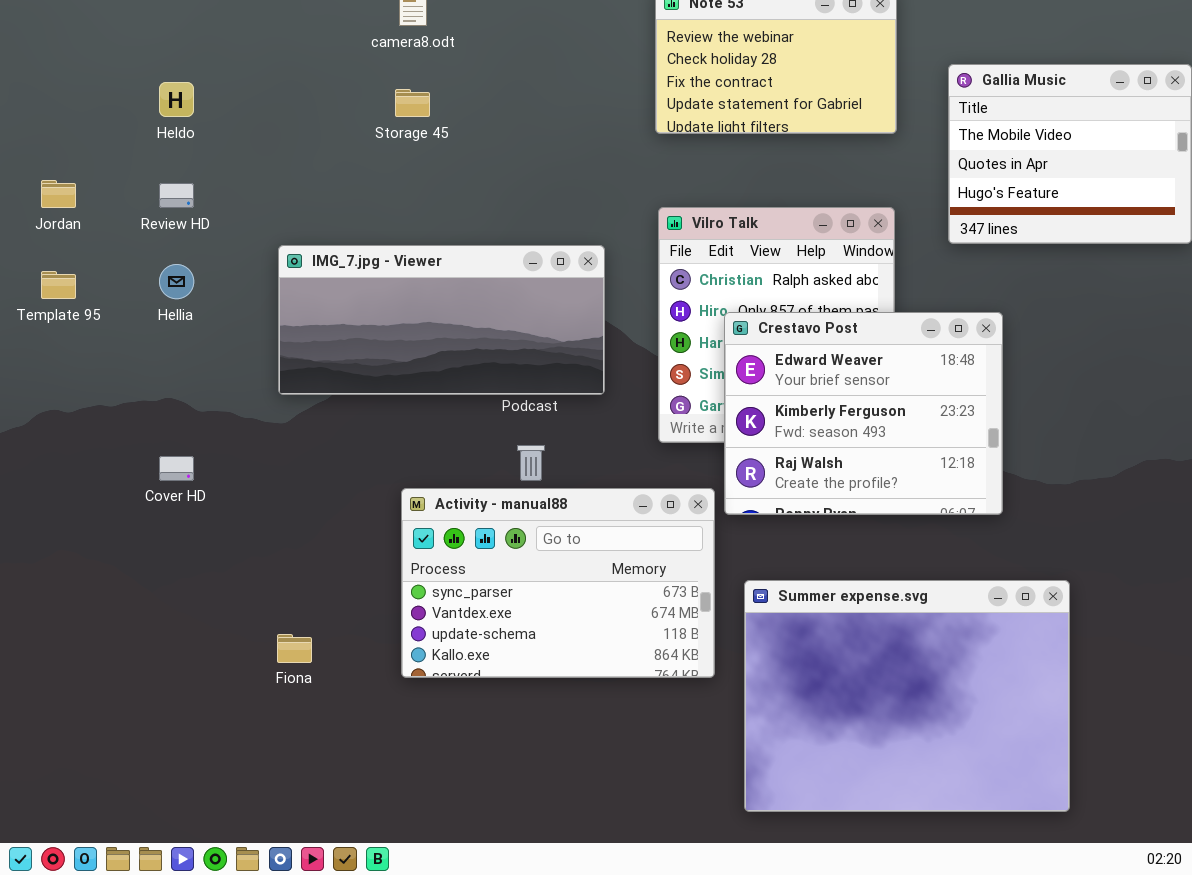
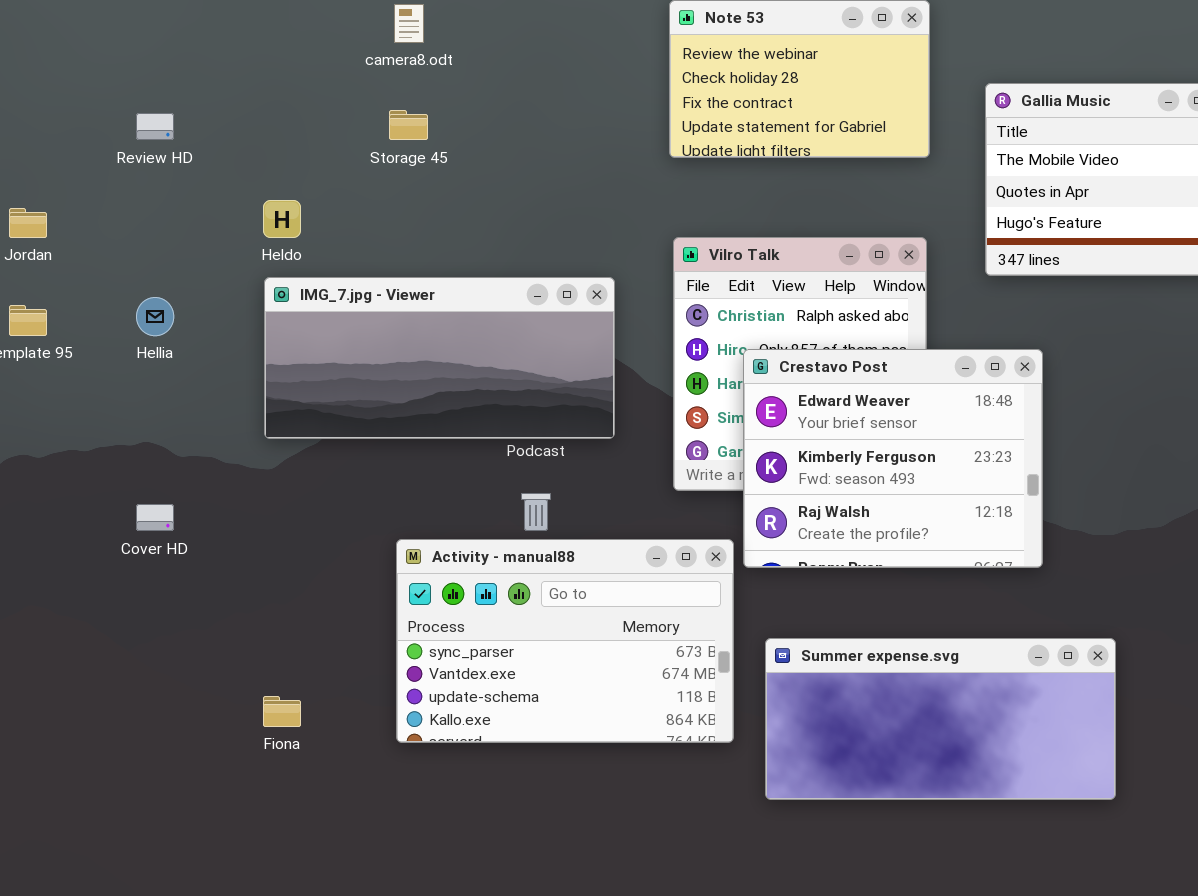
Heldo: [159,82,194,117] -> [263,200,301,238], moved
Review HD: [159,183,194,208] -> [136,113,174,140], moved
Summer expense.svg: [744,580,1070,812] -> [765,638,1116,800], resized

